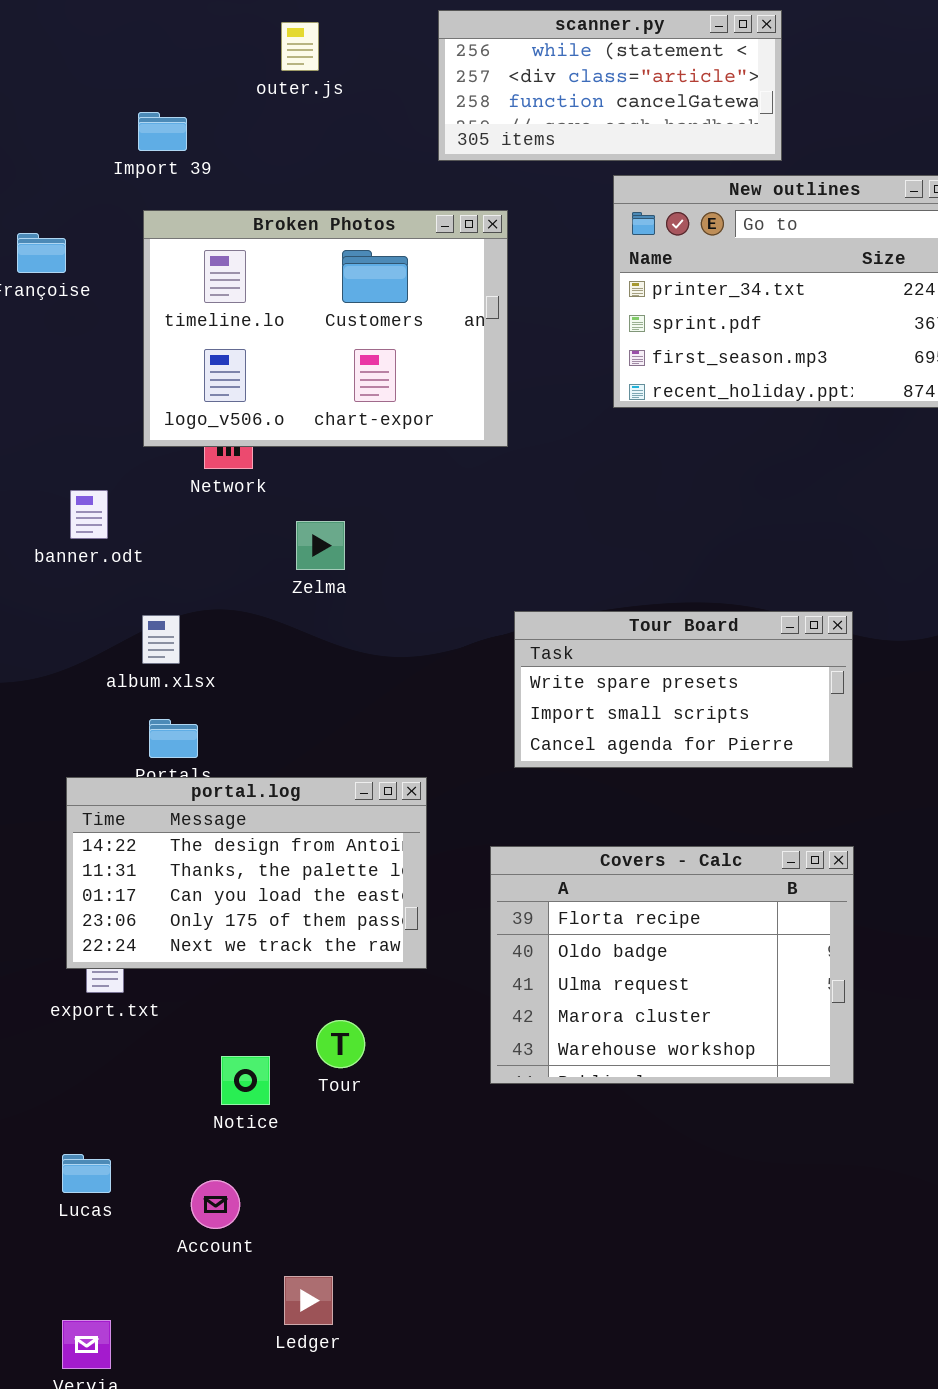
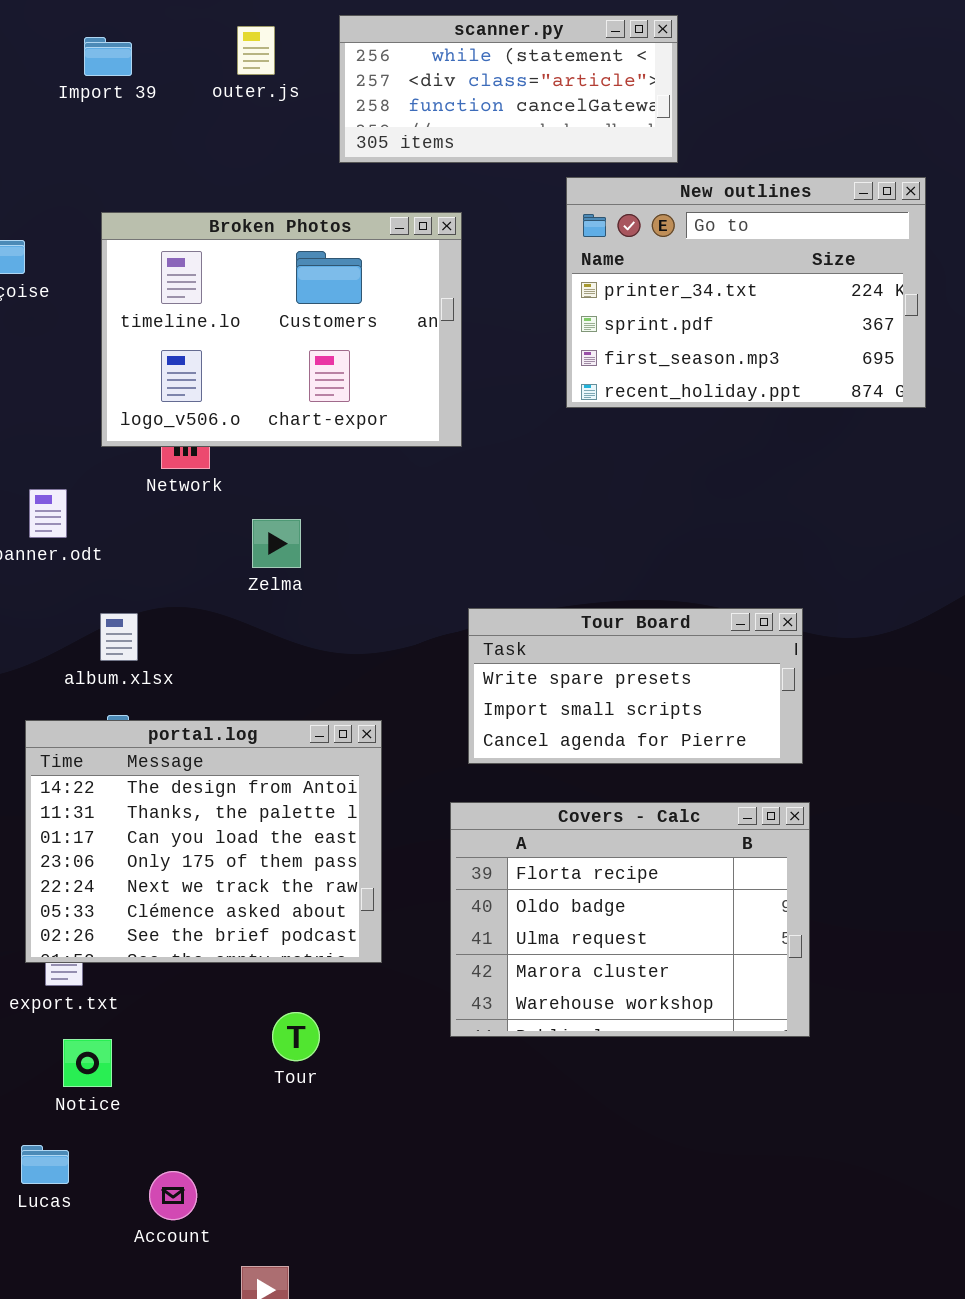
scanner.py: [438,10,782,161] -> [339,15,678,163], moved
Import 39: [138,112,187,151] -> [84,37,132,76], moved
portal.log: [66,777,427,969] -> [25,720,382,963], resized
Covers - Calc: [490,846,854,1084] -> [450,802,810,1037], moved
Notice: [221,1056,270,1105] -> [63,1039,112,1087], moved

